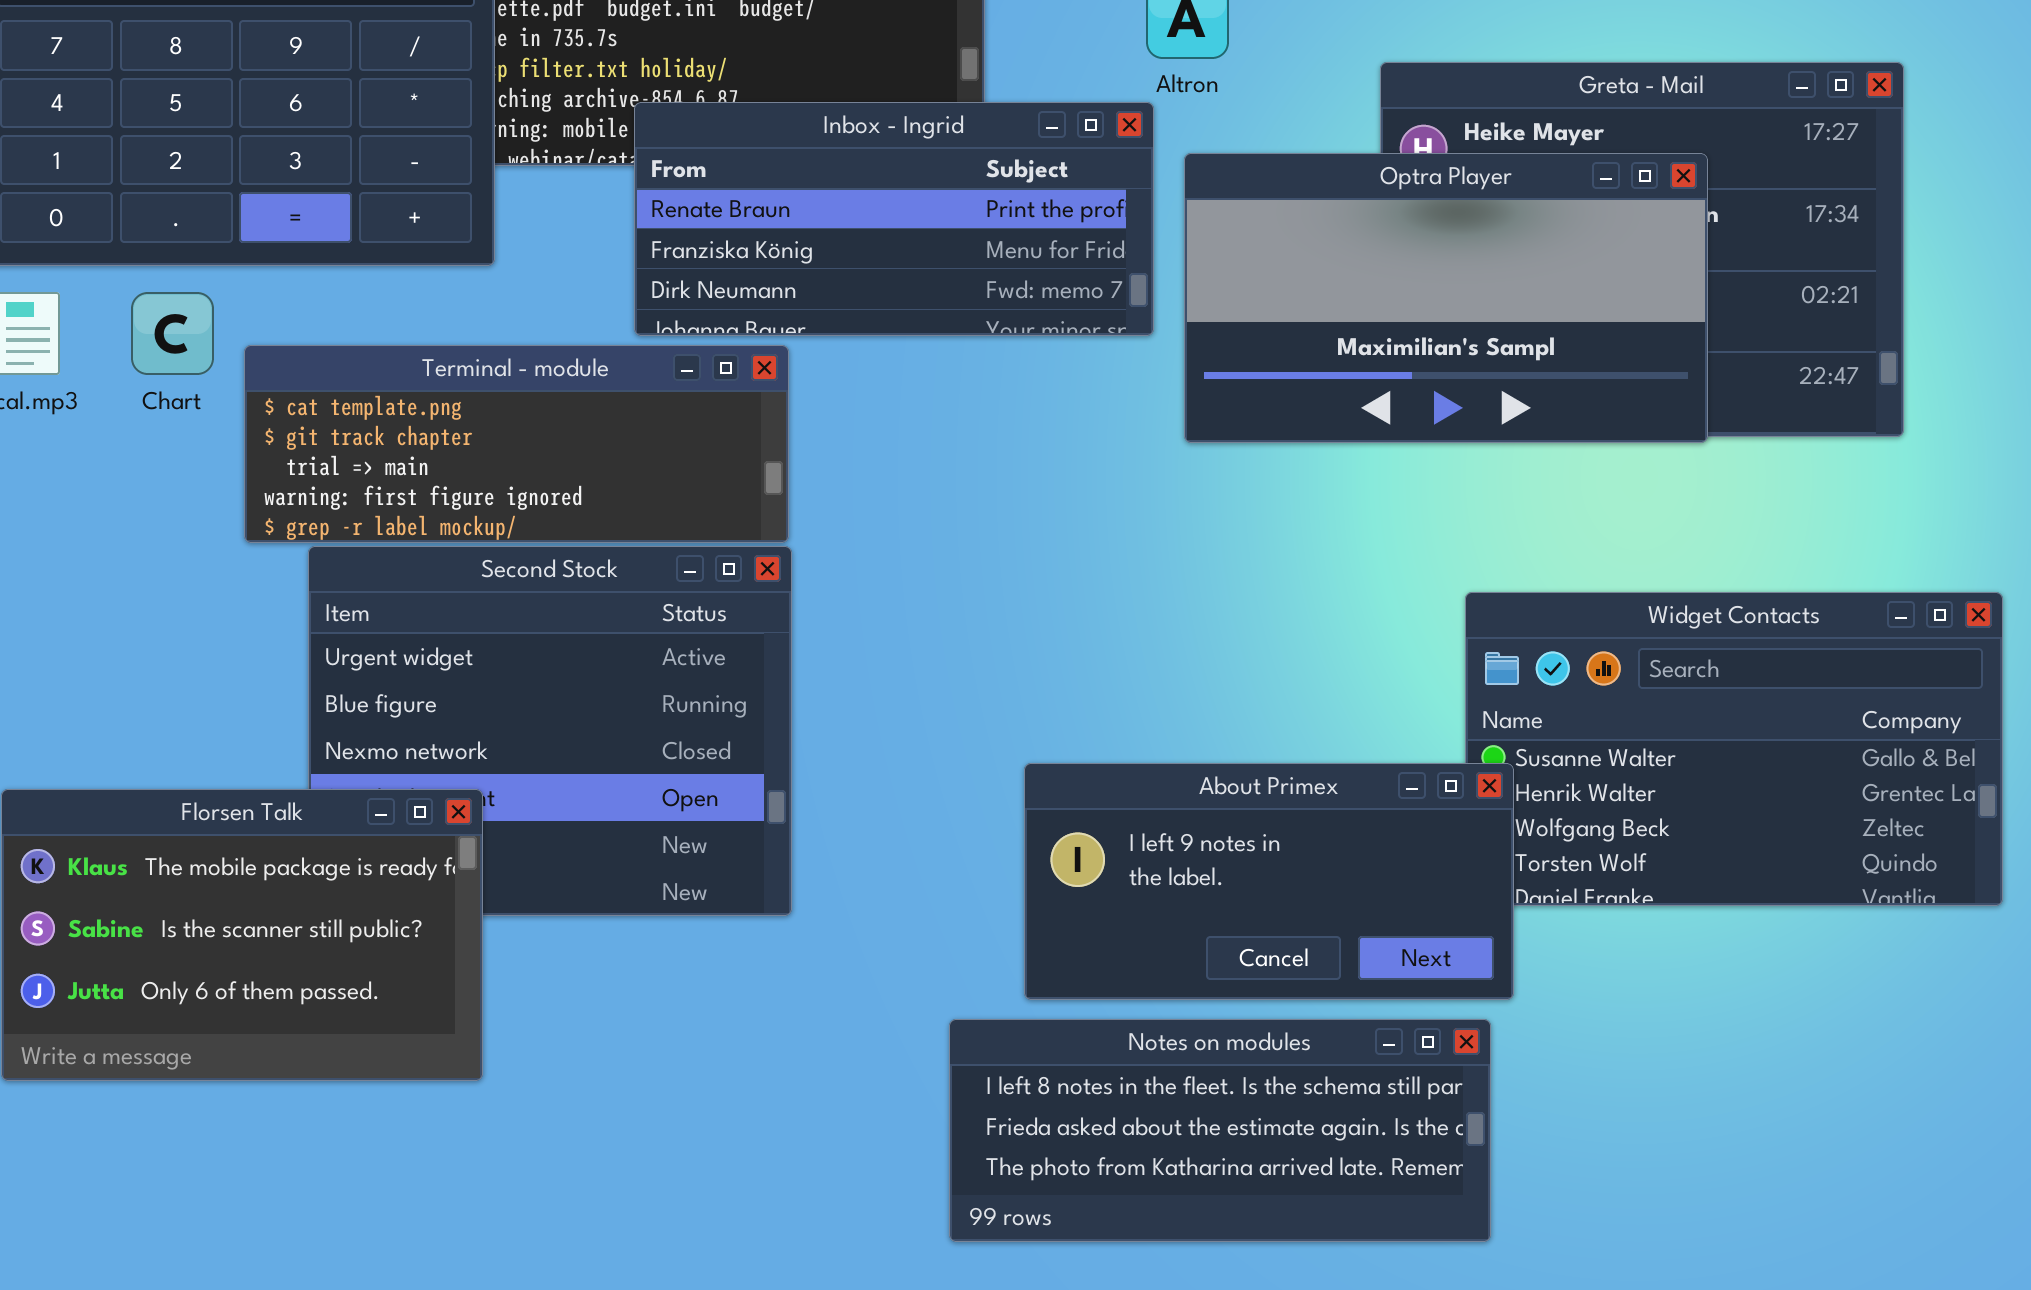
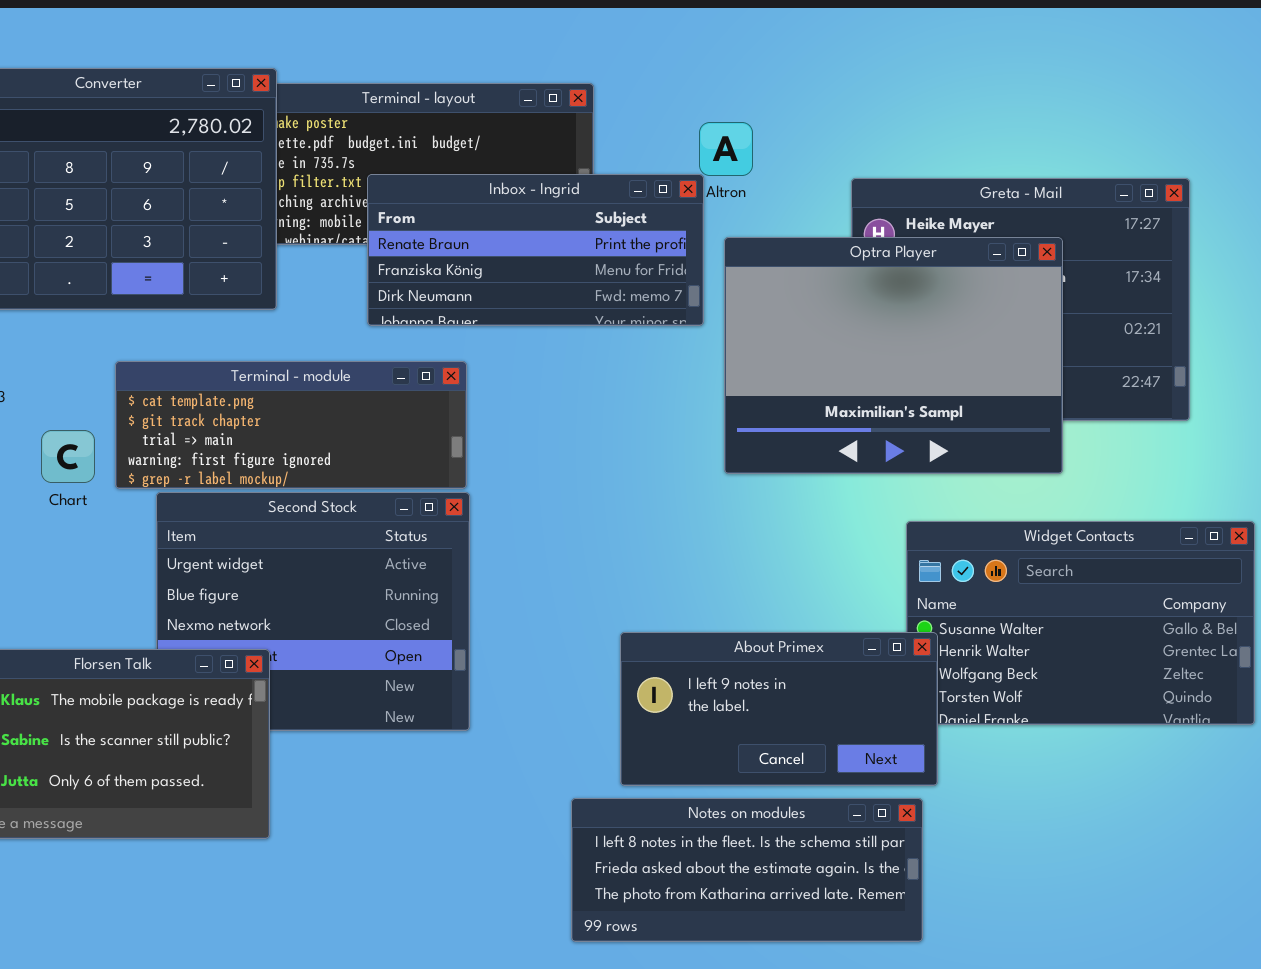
Inbox - Ingrid: [634,102,1154,336] -> [367,174,704,326], moved
Optra Player: [1184,153,1708,443] -> [724,237,1063,474], resized
Chart: [131,292,214,375] -> [41,430,95,483], moved

